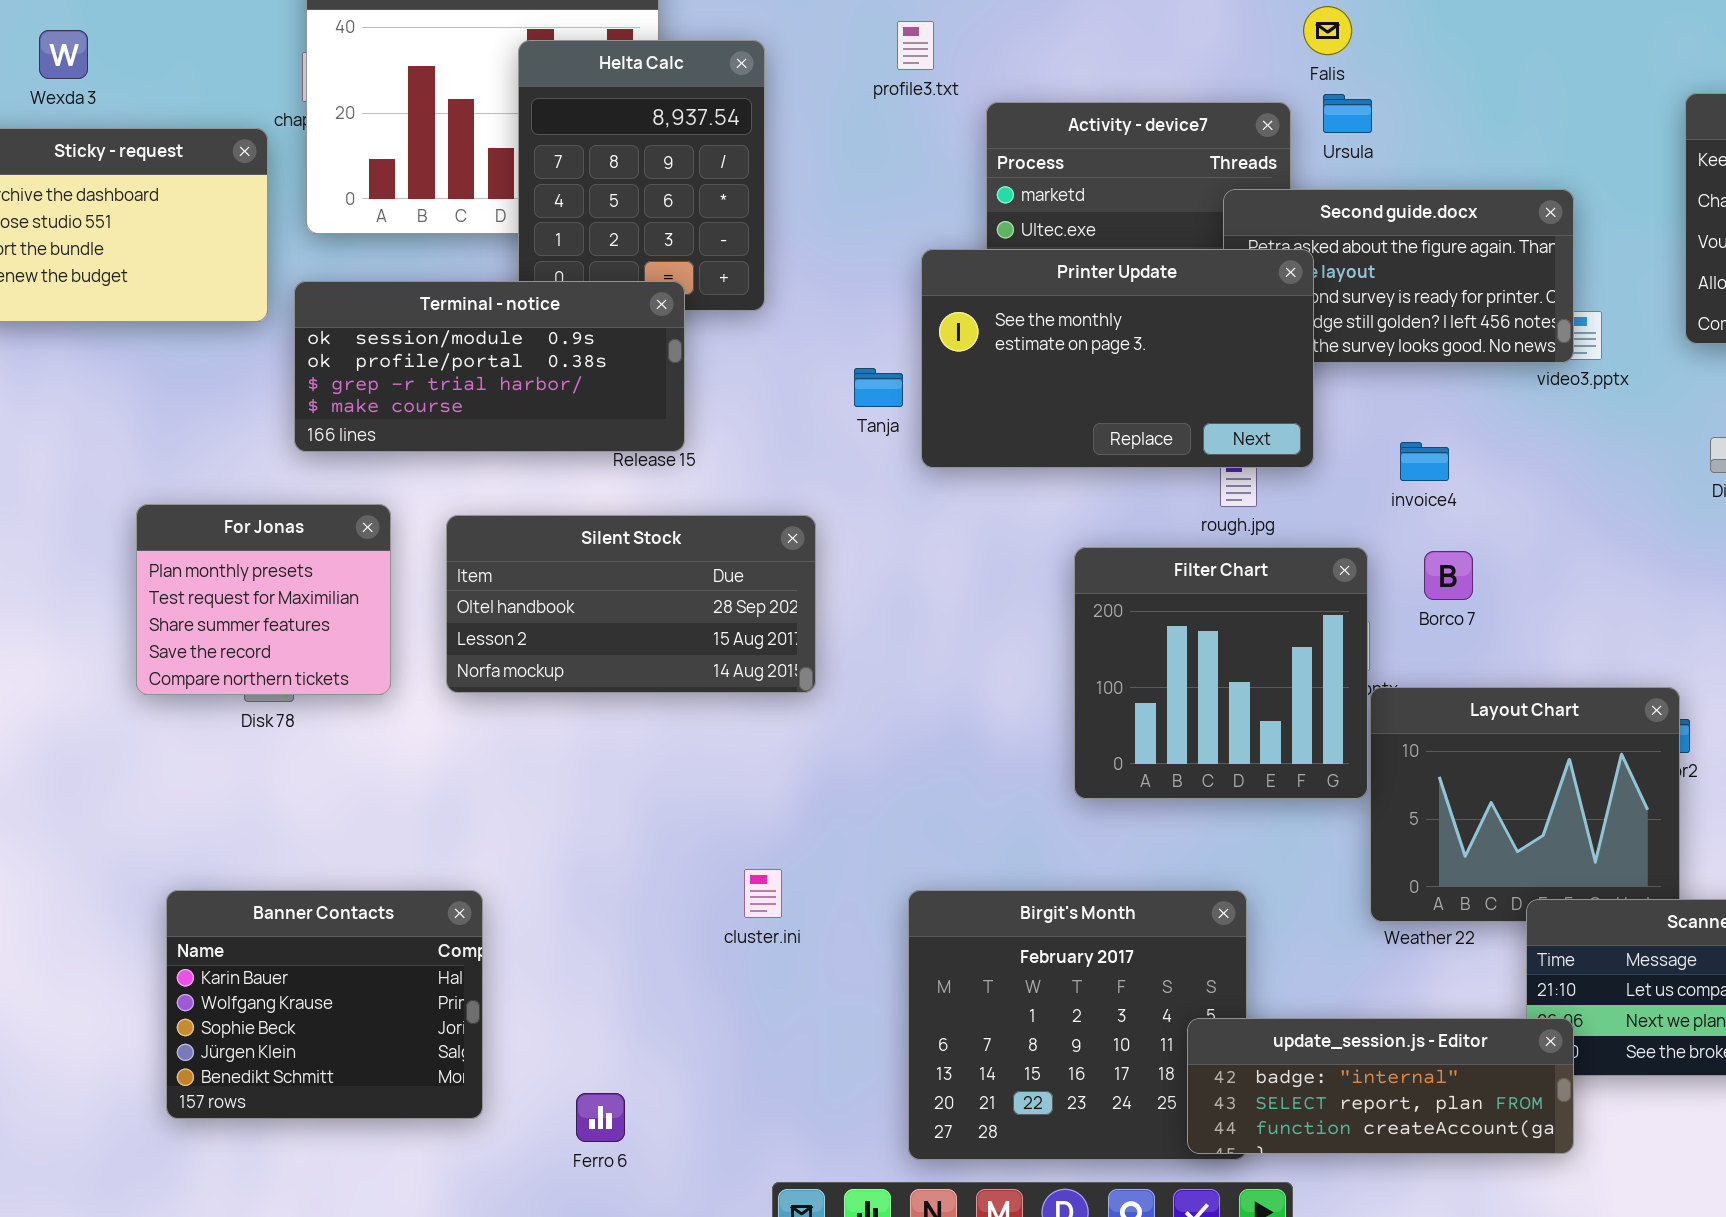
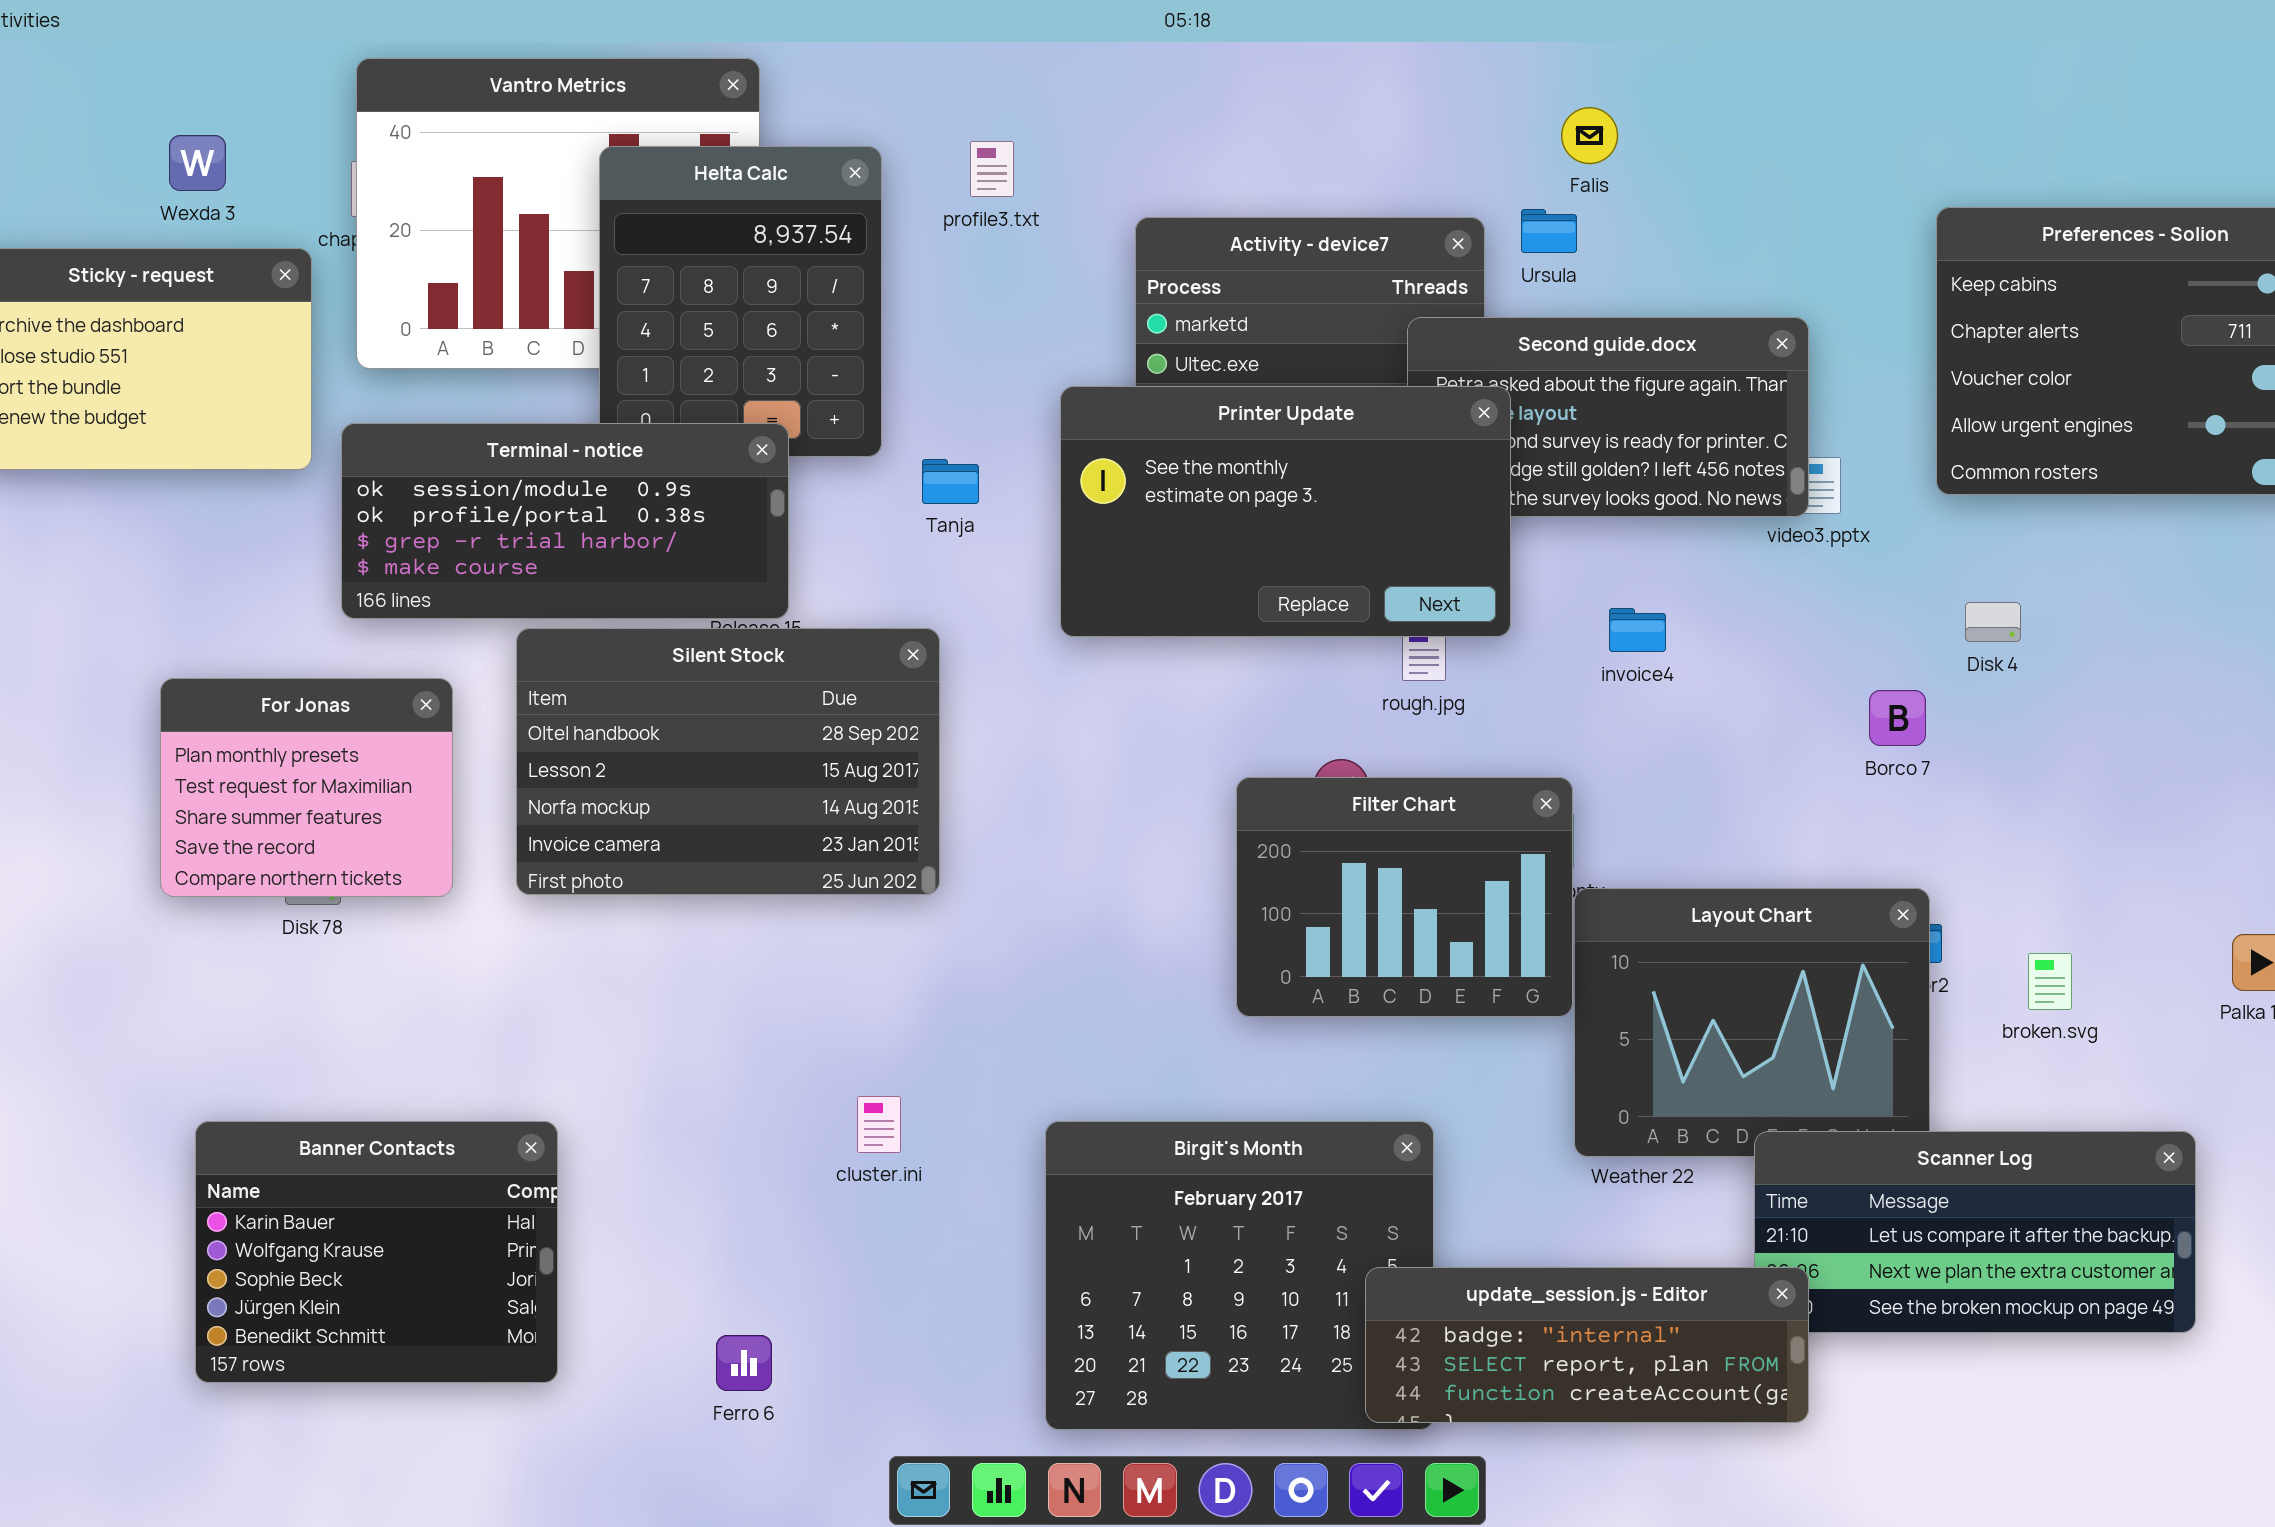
Falis: [1303,6,1352,55] -> [1561,107,1618,164], moved
profile3.txt: [897,21,934,70] -> [970,141,1014,197], moved
Wexda 3: [39,30,88,79] -> [169,135,226,191], moved
Tanja: [854,368,903,407] -> [922,459,979,504], moved
Silent Stock: [446,515,816,693] -> [516,628,940,895], resized
Filter Chart: [1074,547,1368,799] -> [1236,777,1573,1017], resized
Borco 7: [1424,551,1473,600] -> [1869,690,1926,746], moved
Ferro 6: [576,1093,625,1142] -> [716,1335,772,1391], moved

